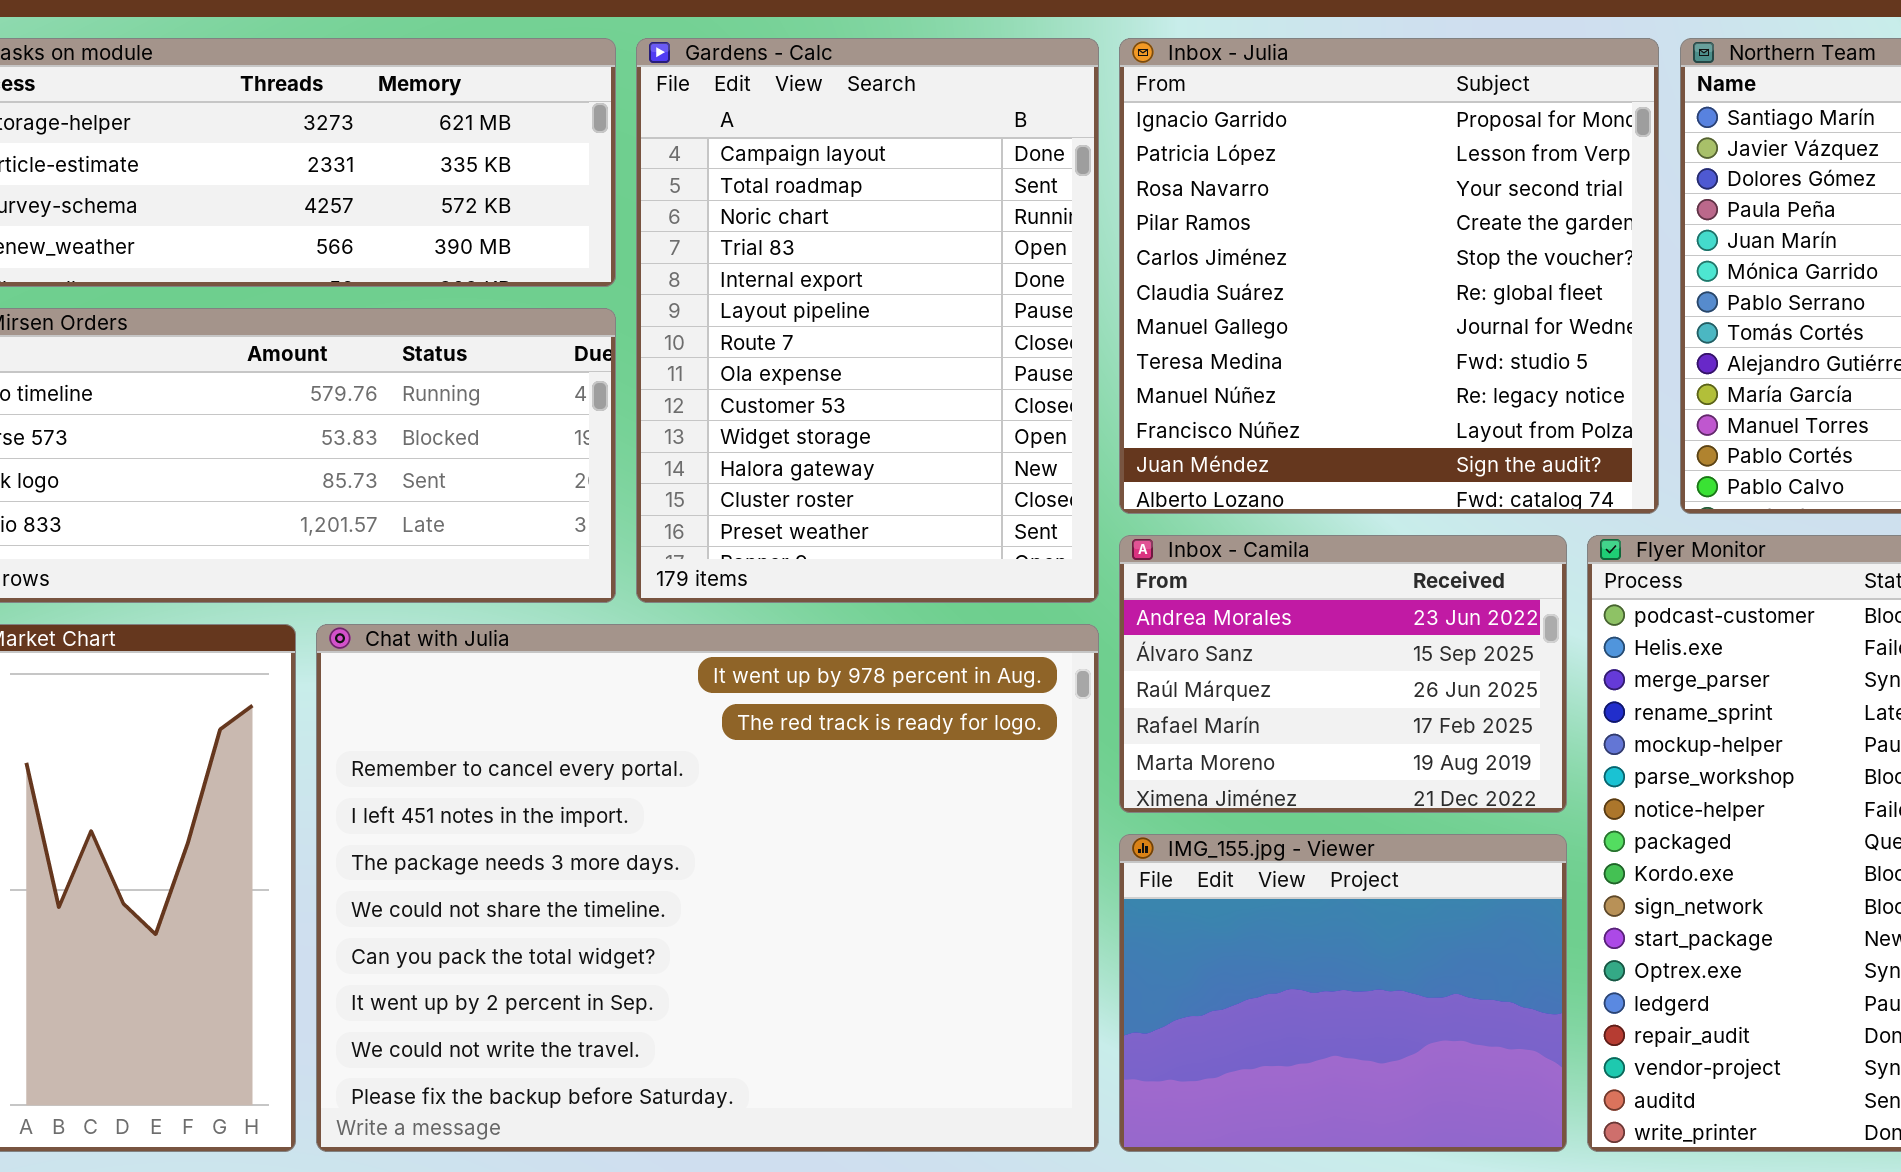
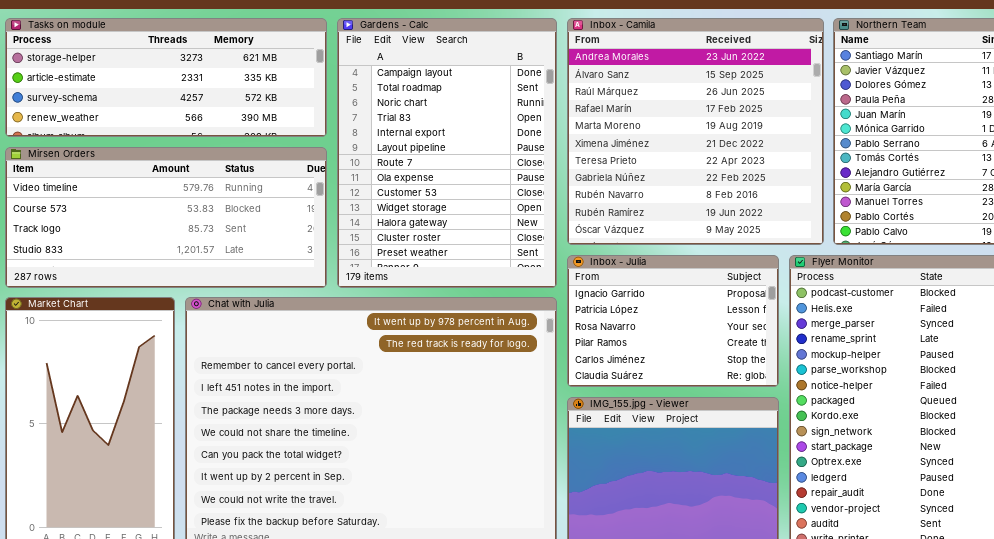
Inbox - Julia: [1119,38,1659,514] -> [567,255,779,387], moved, resized
Inbox - Camila: [1119,535,1567,813] -> [567,18,824,245], moved, resized

